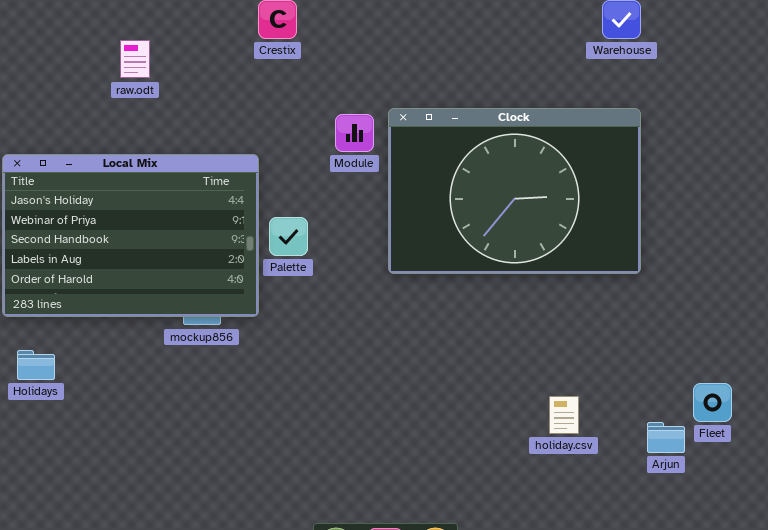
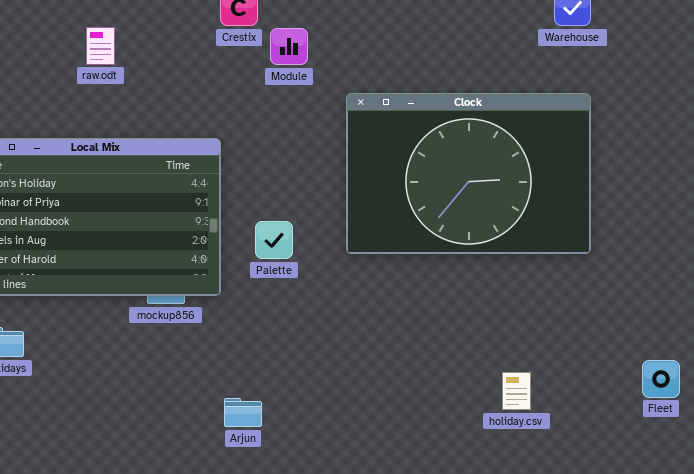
Module: [335,114,374,152] -> [270,28,308,65], moved
Palette: [269,217,308,256] -> [255,221,293,259], moved
Arjun: [647,422,685,453] -> [224,398,262,427], moved

